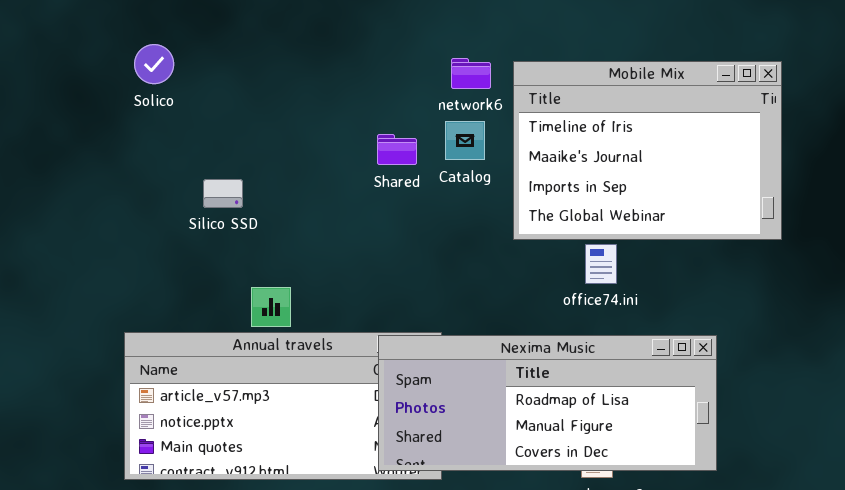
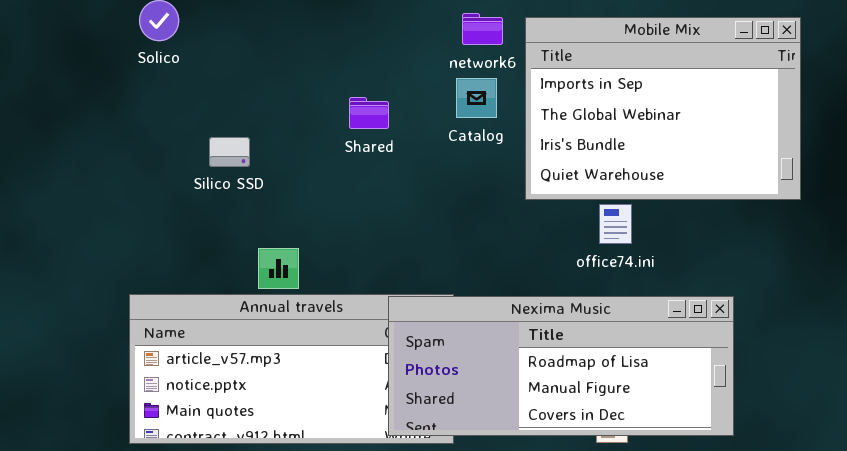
Mobile Mix: [513,61,782,240] -> [525,17,801,200], scrolled down 2 rows
Shared: [377,134,417,165] -> [349,97,389,129], moved

